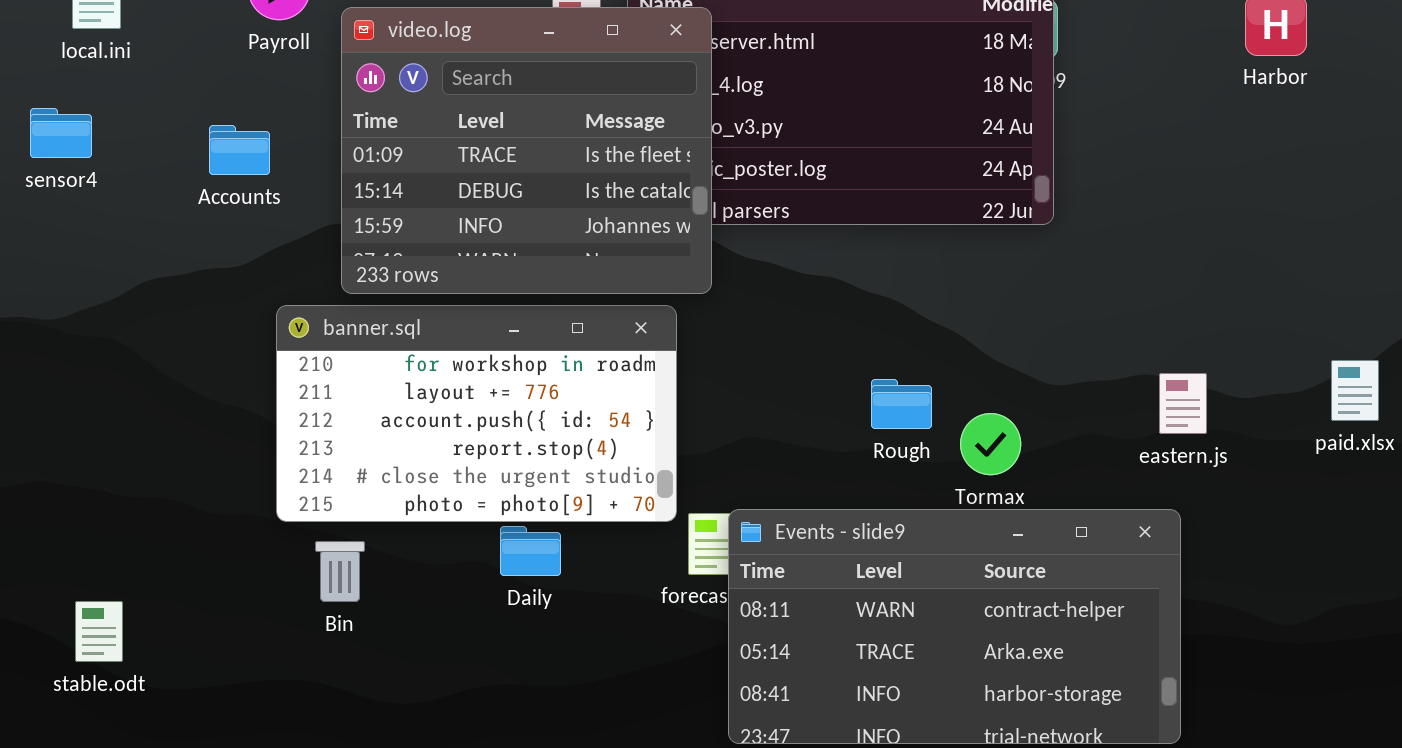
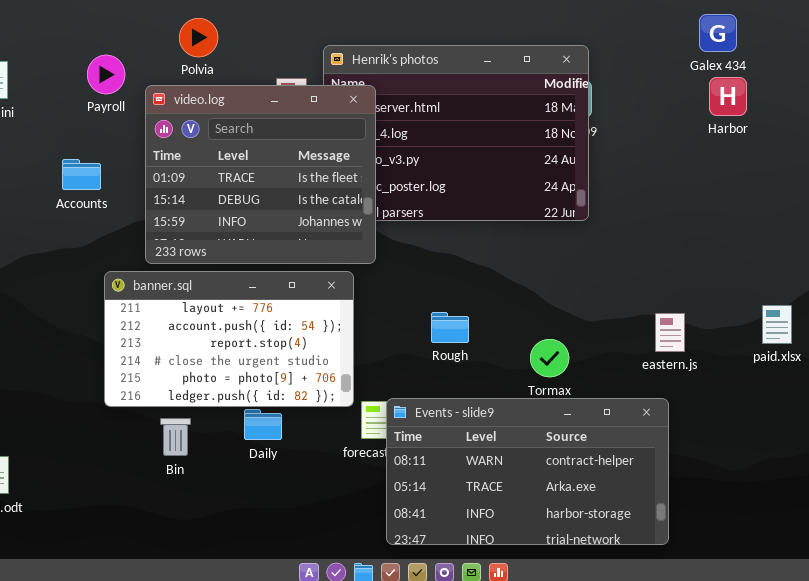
banner.sql: [276,305,677,522] -> [104,271,354,407], scrolled down 1 row
Rough: [871,379,932,429] -> [431,312,469,343], moved
Bin: [315,541,365,602] -> [160,418,191,456], moved

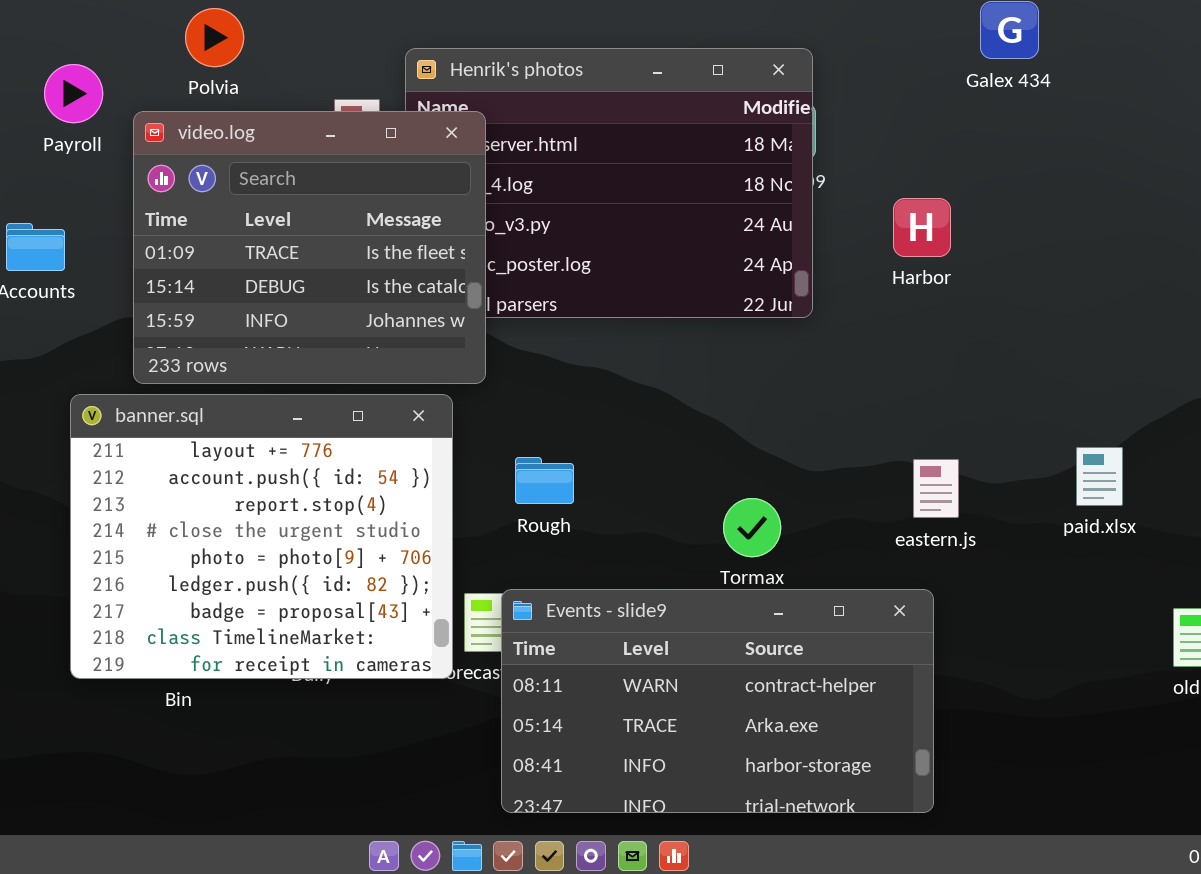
Harbor: [709,77,747,116] -> [893,198,951,257], moved
banner.sql: [104,271,354,407] -> [70,394,453,679], resized
Rough: [431,312,469,343] -> [515,457,574,504], moved

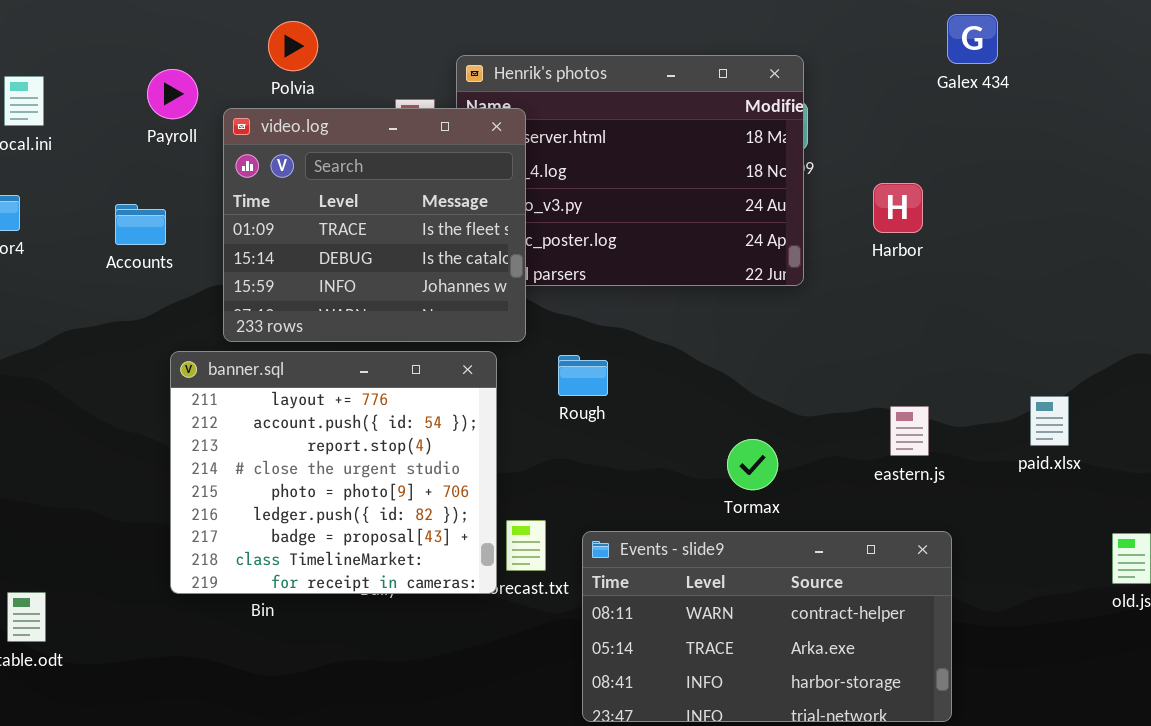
Rough: [515,457,574,504] -> [558,355,608,396], moved
Events - slide9: [501,589,934,813] -> [582,531,952,722], moved

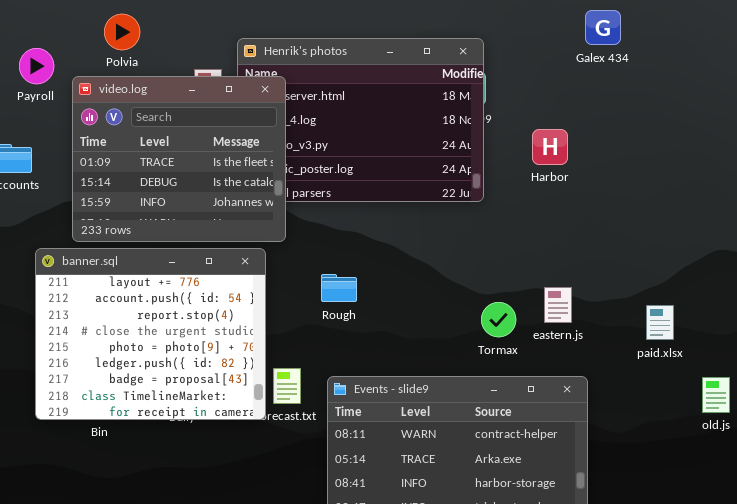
Rough: [558,355,608,396] -> [321,274,357,302], moved
paid.xlsx: [1030,396,1069,446] -> [646,305,674,340], moved
Tormax: [727,439,778,490] -> [481,302,516,337], moved

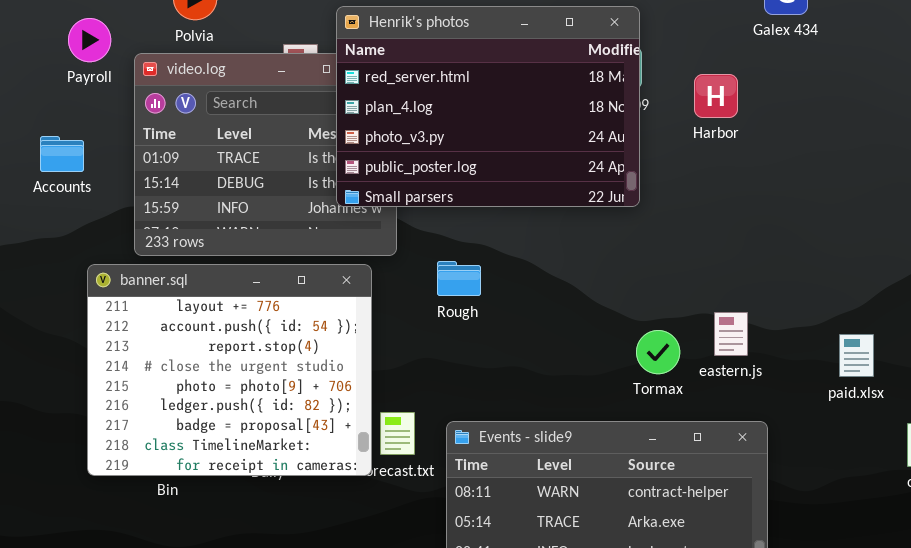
Henrik's photos: [237,38,484,202] -> [336,6,640,207], raised
Harbor: [532,129,568,165] -> [694,74,738,118], moved
Rough: [321,274,357,302] -> [437,261,481,296], moved

